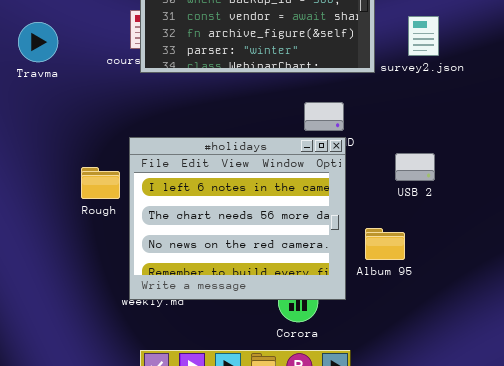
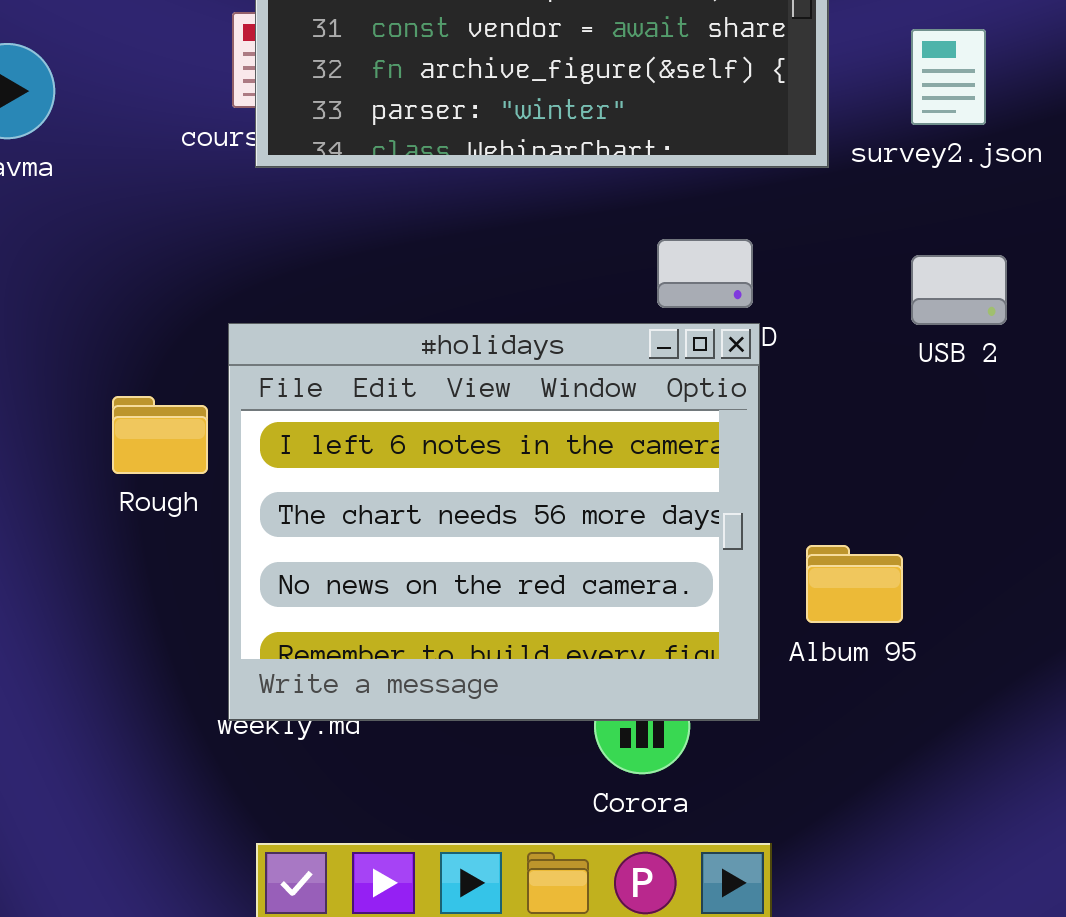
USB 2: [395,153,435,181] -> [911,255,1007,325], moved

